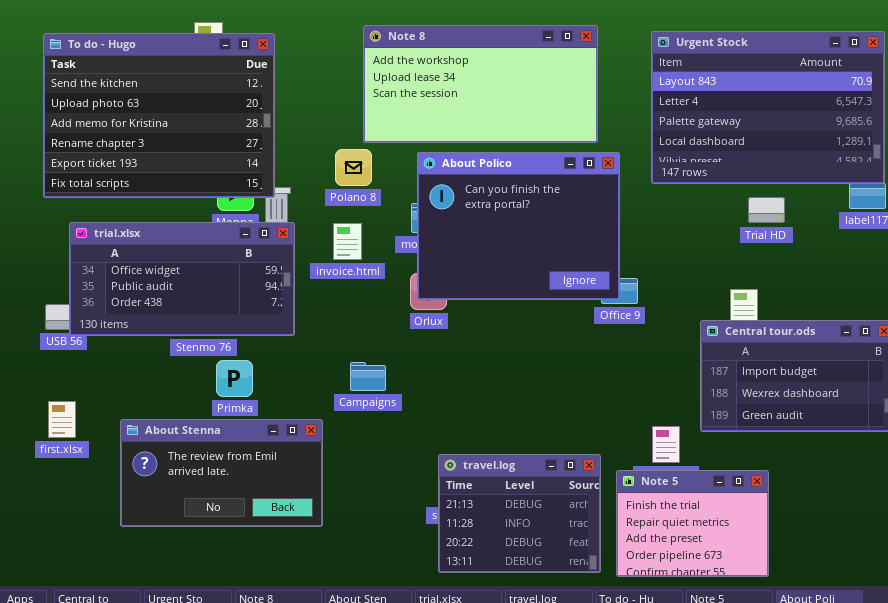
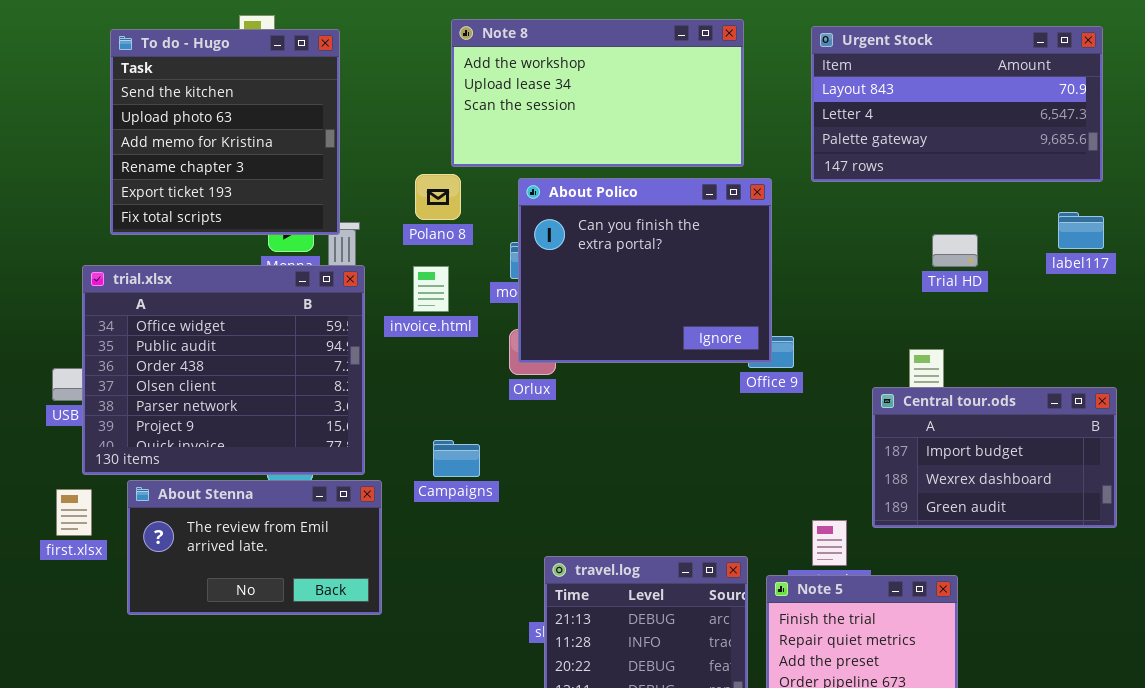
Urgent Stock: [651,31,885,184] -> [811,26,1103,182], resized
To do - Hugo: [43,33,275,198] -> [110,29,340,235], resized
trial.xlsx: [69,222,295,336] -> [82,265,365,475], resized
About Stenna: [120,419,323,527] -> [127,480,382,615], moved

